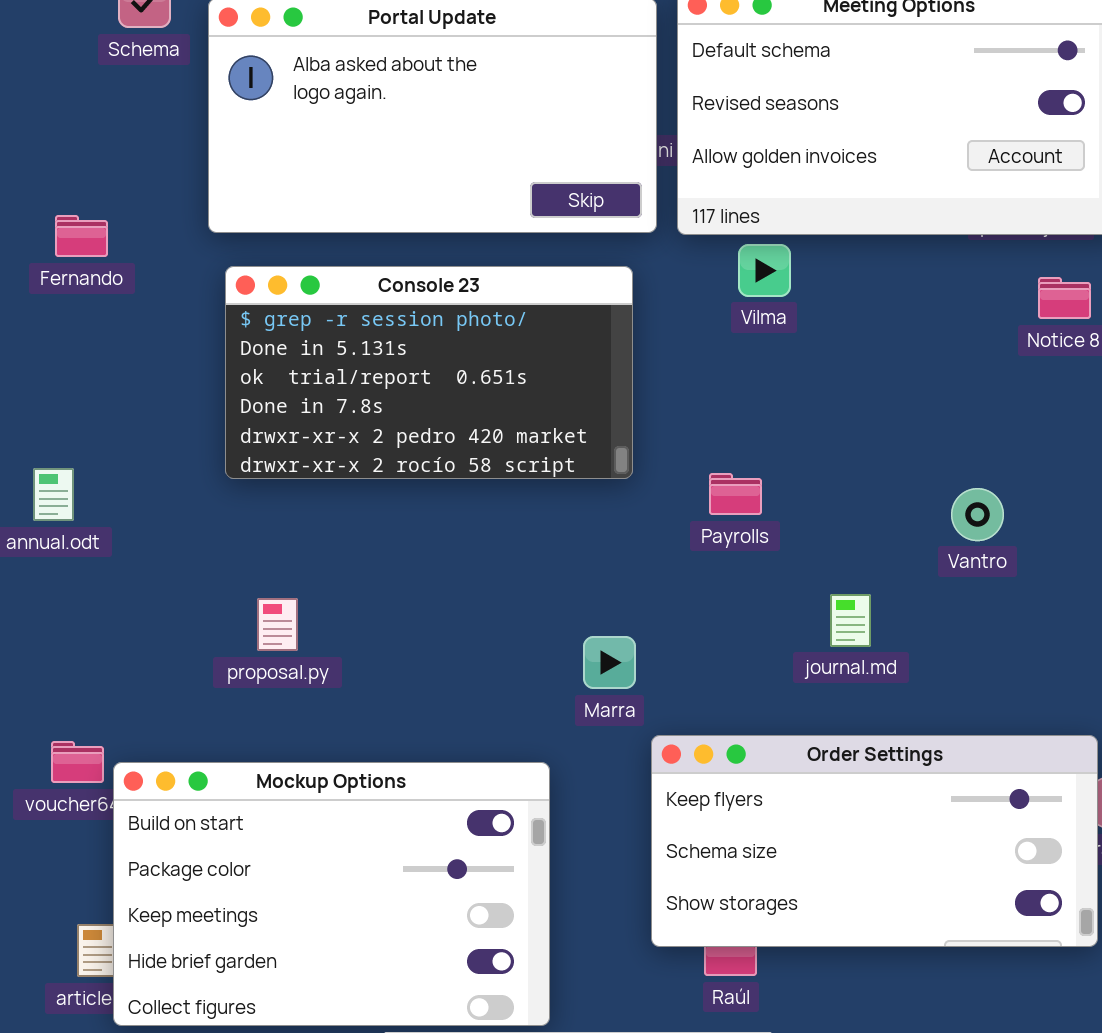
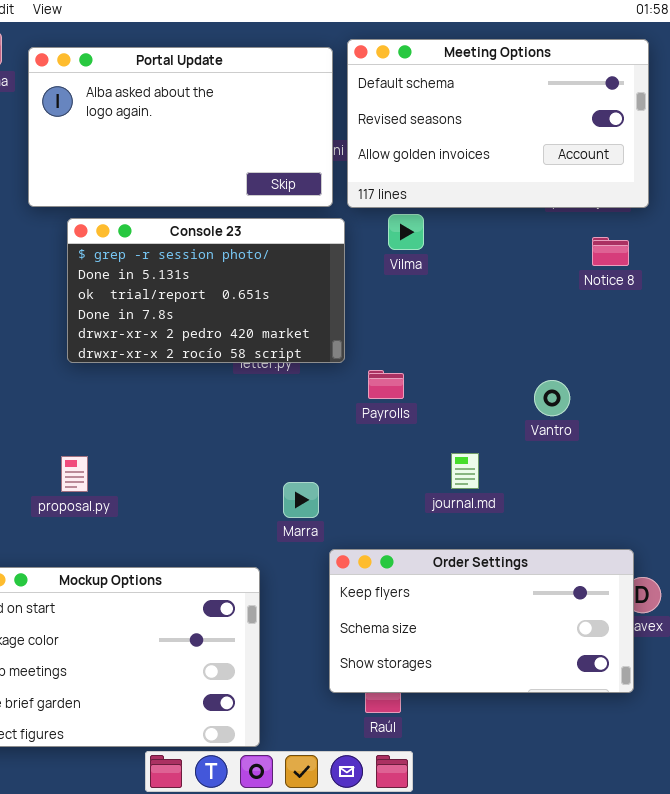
Console 23: [225,266,633,479] -> [67,218,345,363], moved

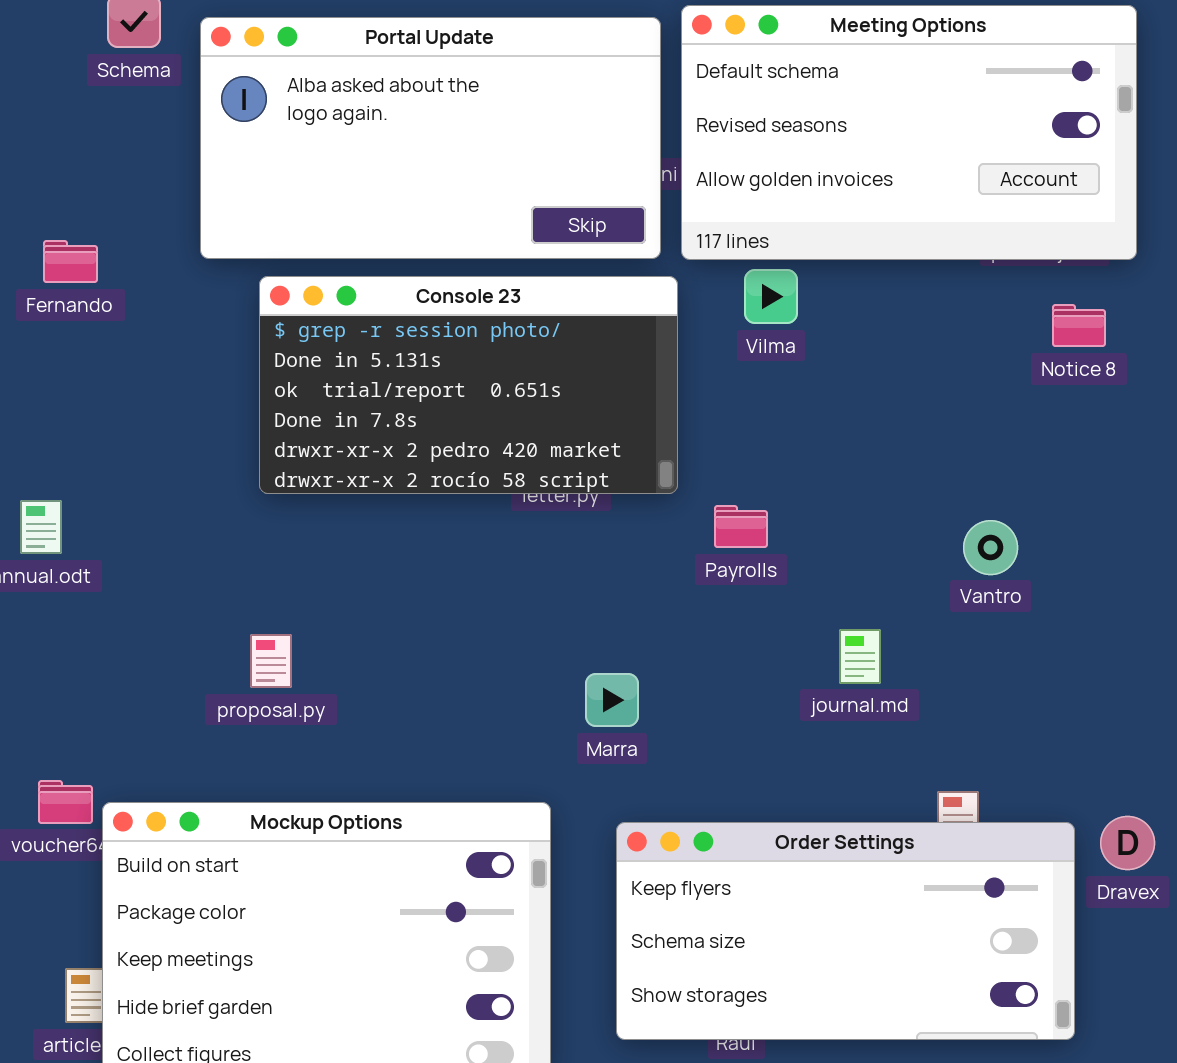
Order Settings: [329,549,634,693] -> [616,822,1075,1040], moved

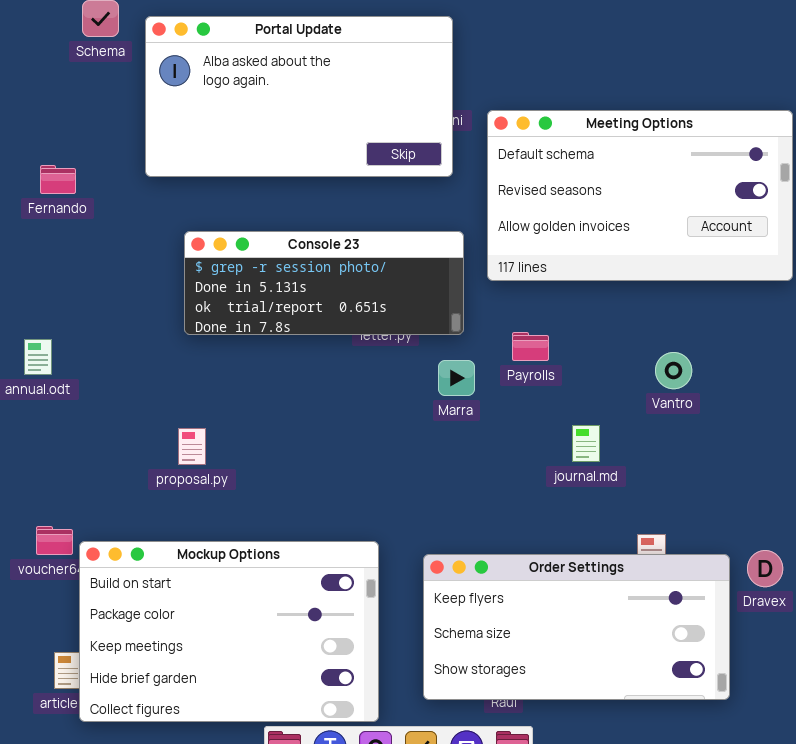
Meeting Options: [681,5,1137,260] -> [487,110,793,281], moved
Console 23: [259,276,678,494] -> [184,231,464,335], resized
Payrolls: [714,505,768,548] -> [512,332,549,361], moved
Marra: [585,673,639,727] -> [438,360,475,396], moved

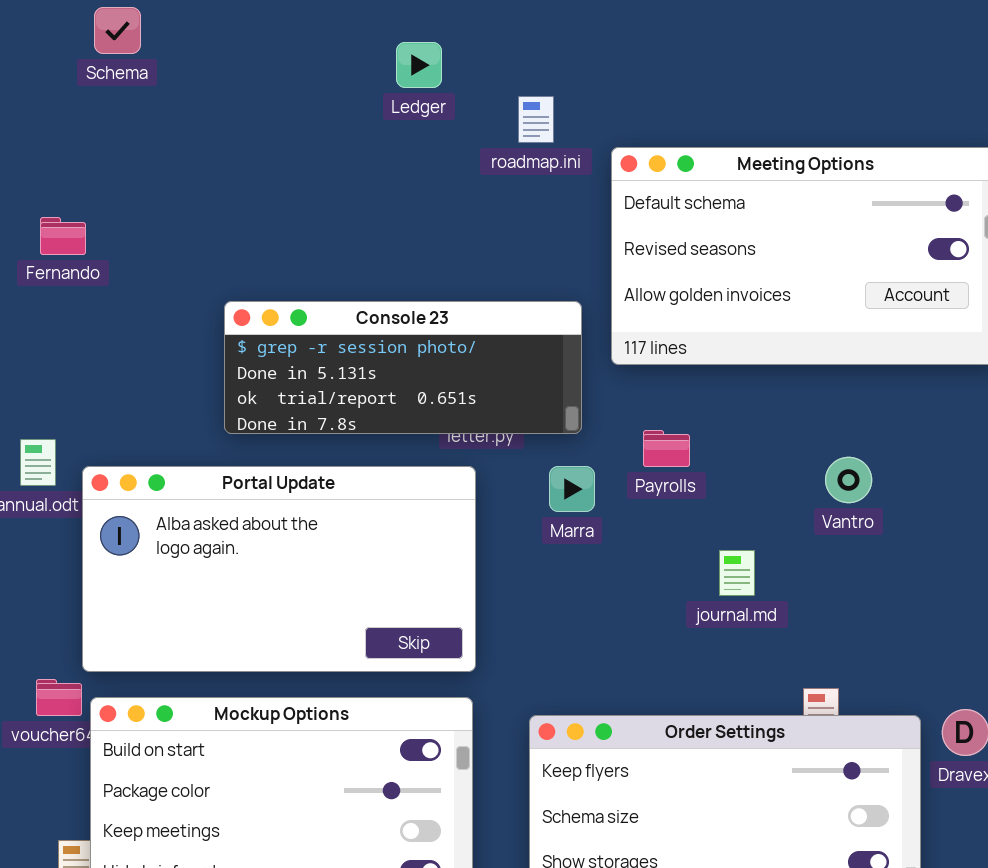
Portal Update: [145,16,453,177] -> [82,466,476,672], moved

